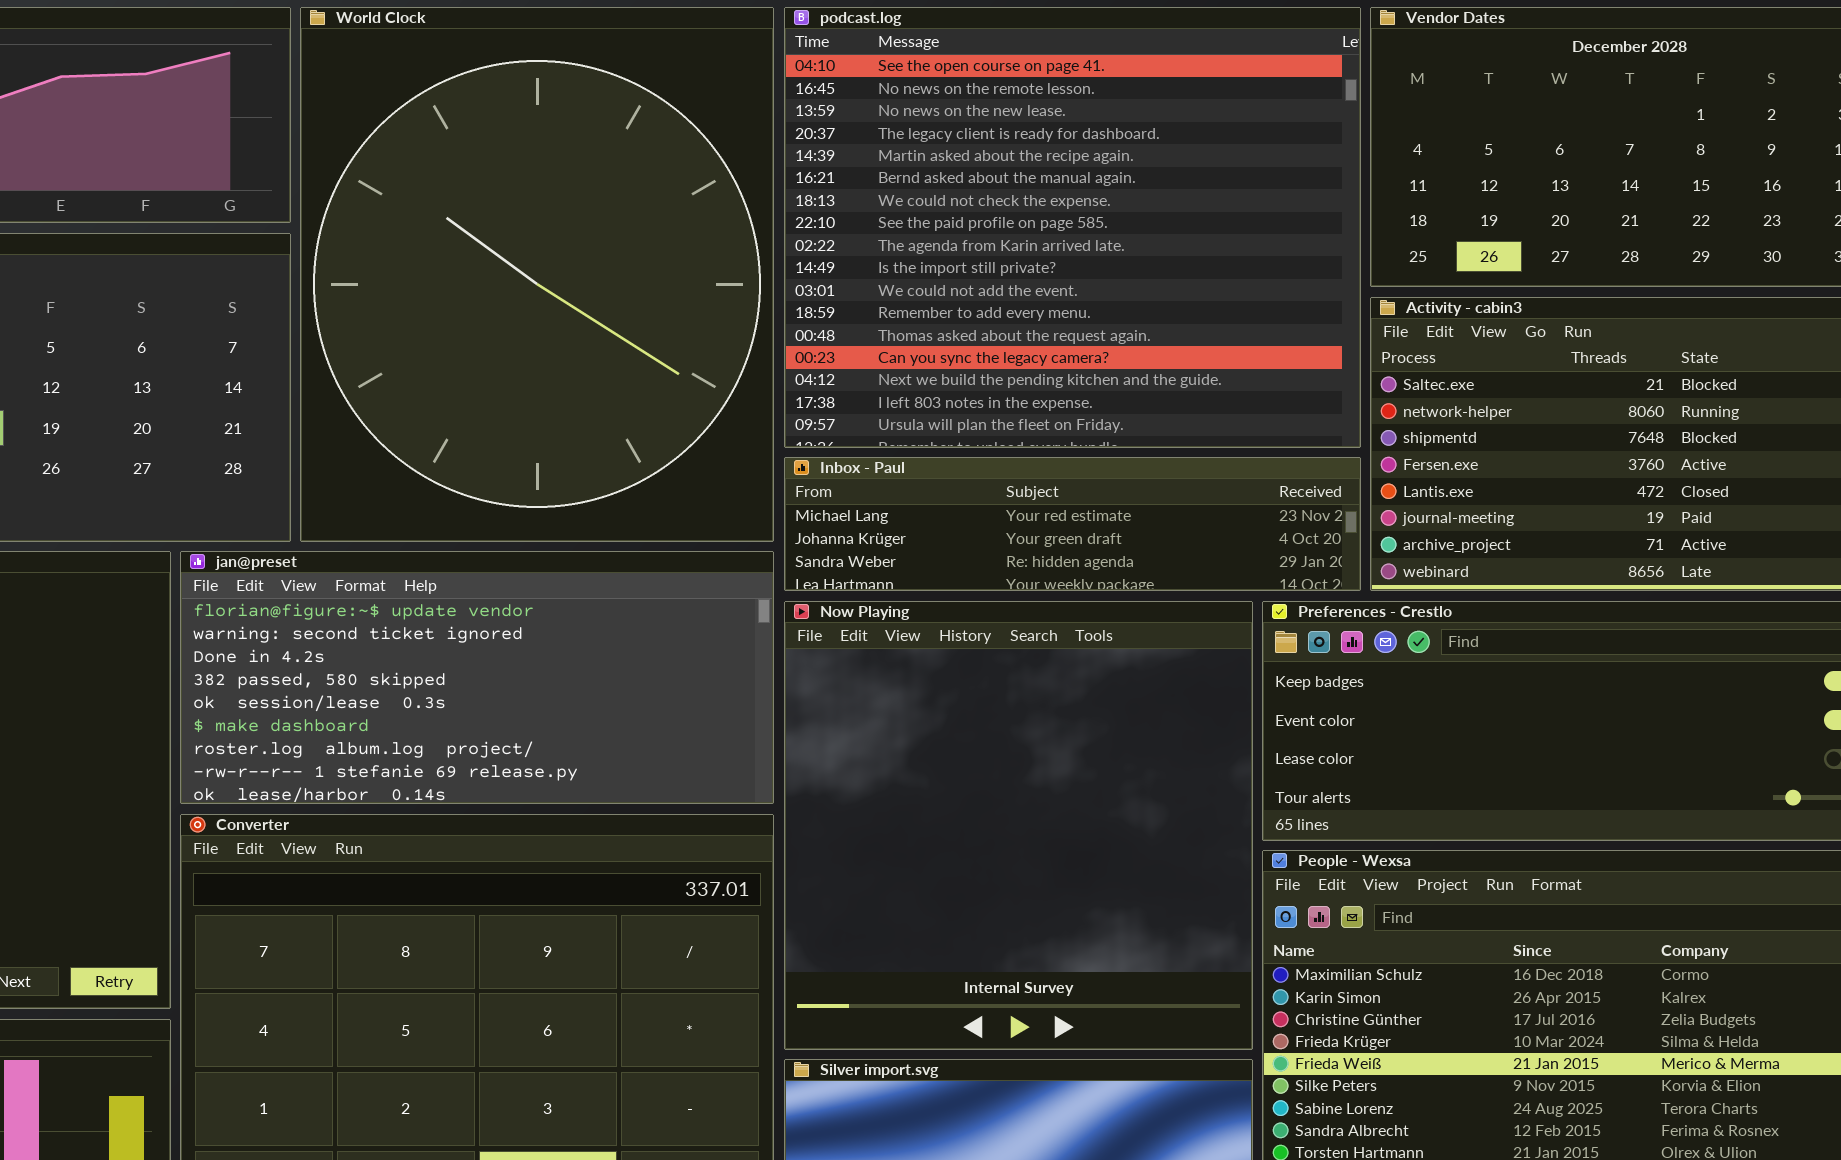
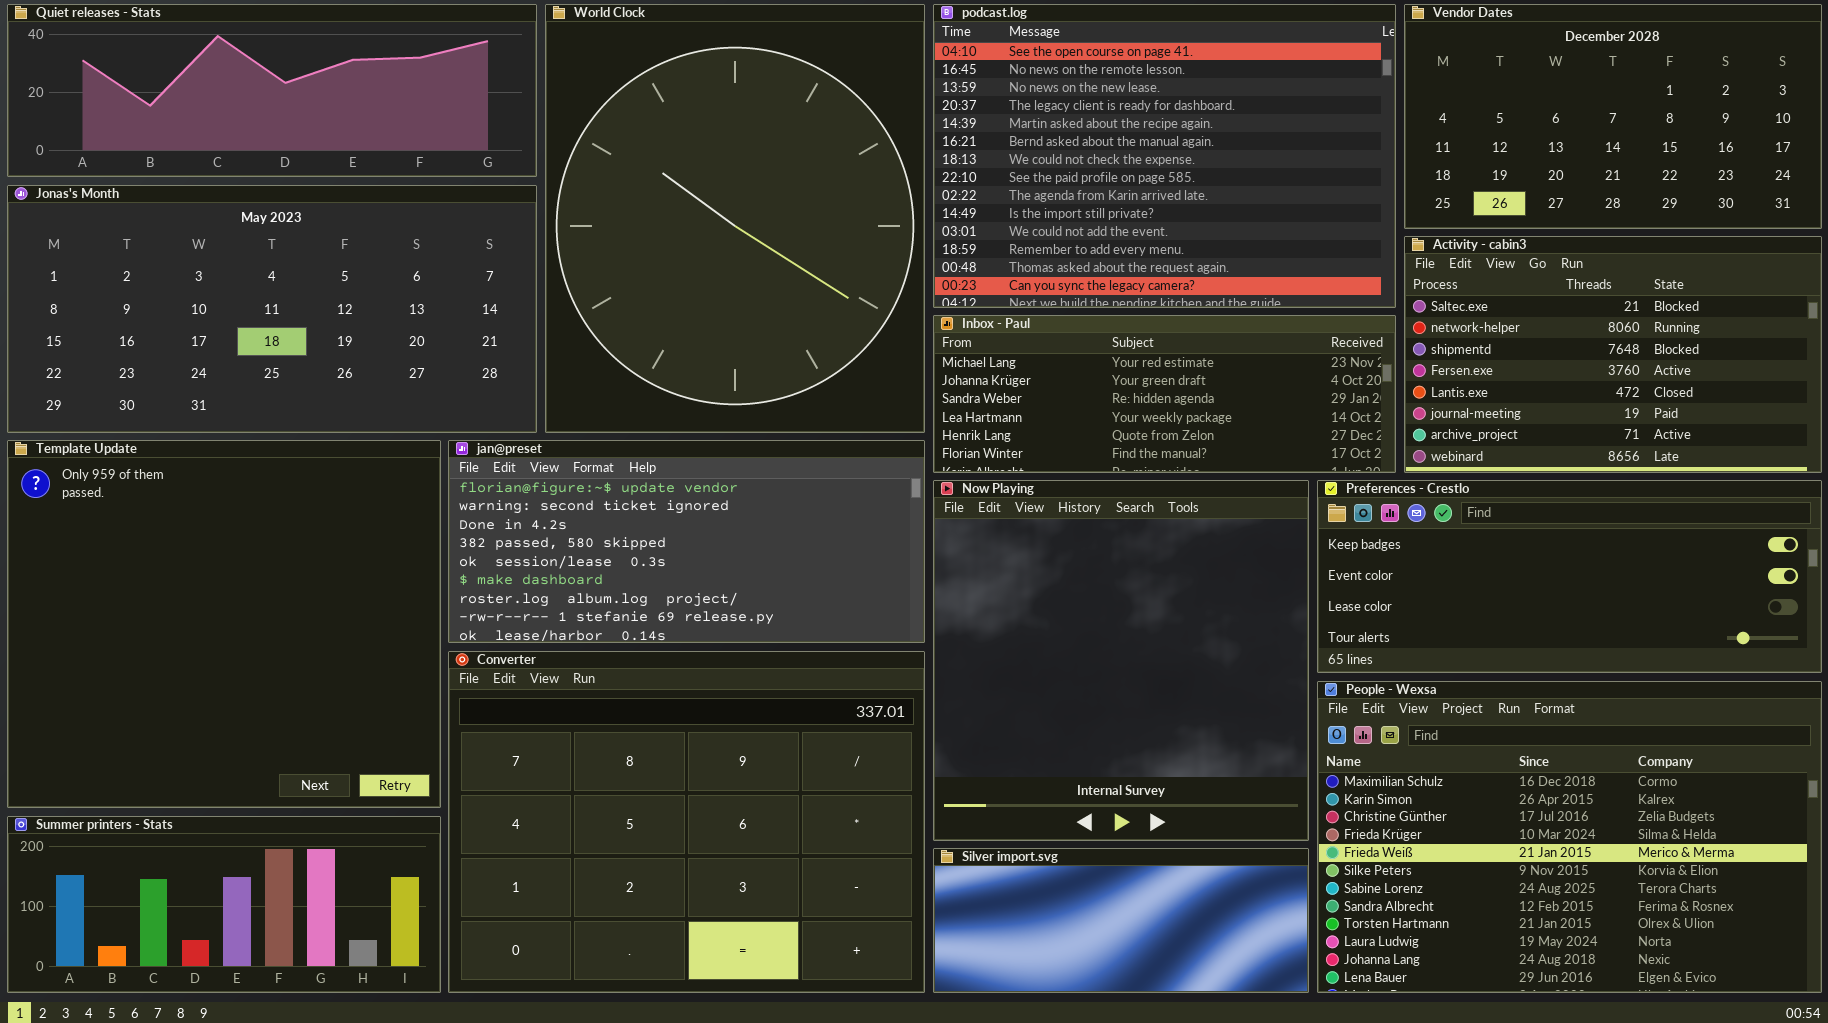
podcast.log: [784,7,1361,448] -> [933,4,1396,308], resized
Inbox - Paul: [784,457,1361,591] -> [933,315,1396,473], resized

